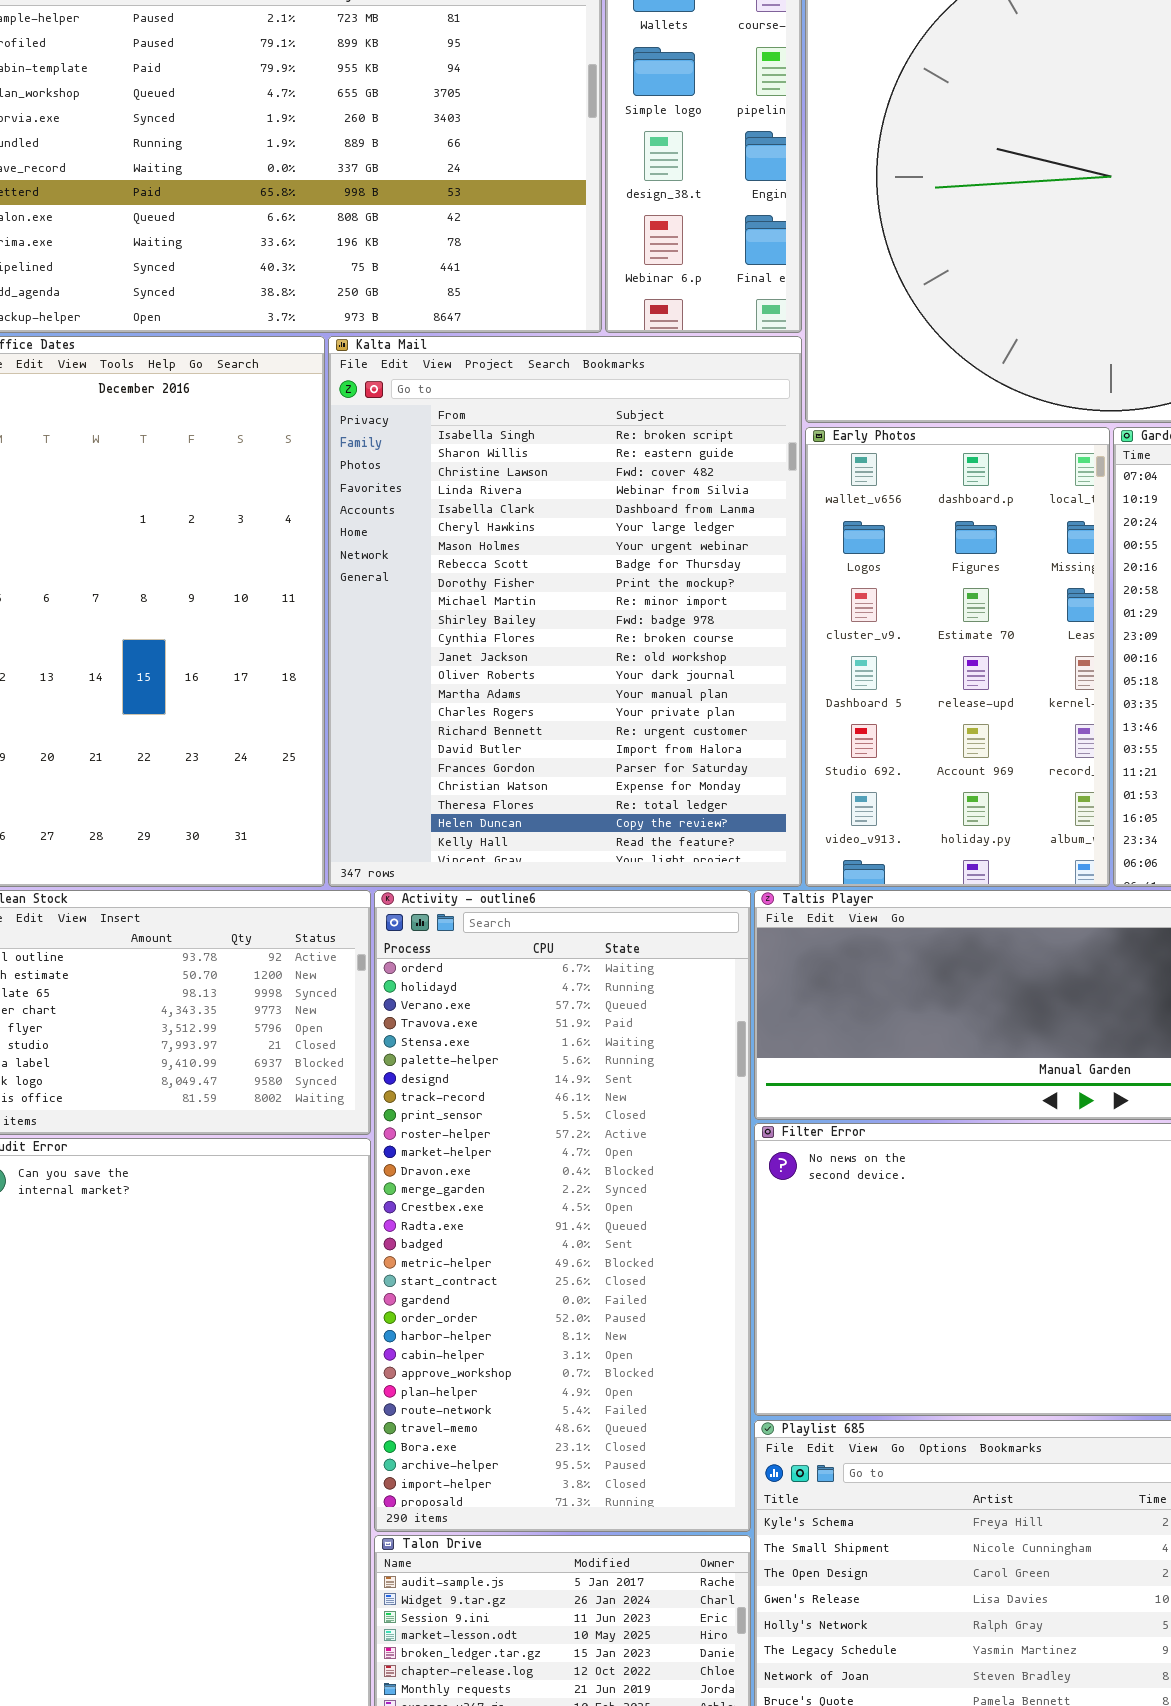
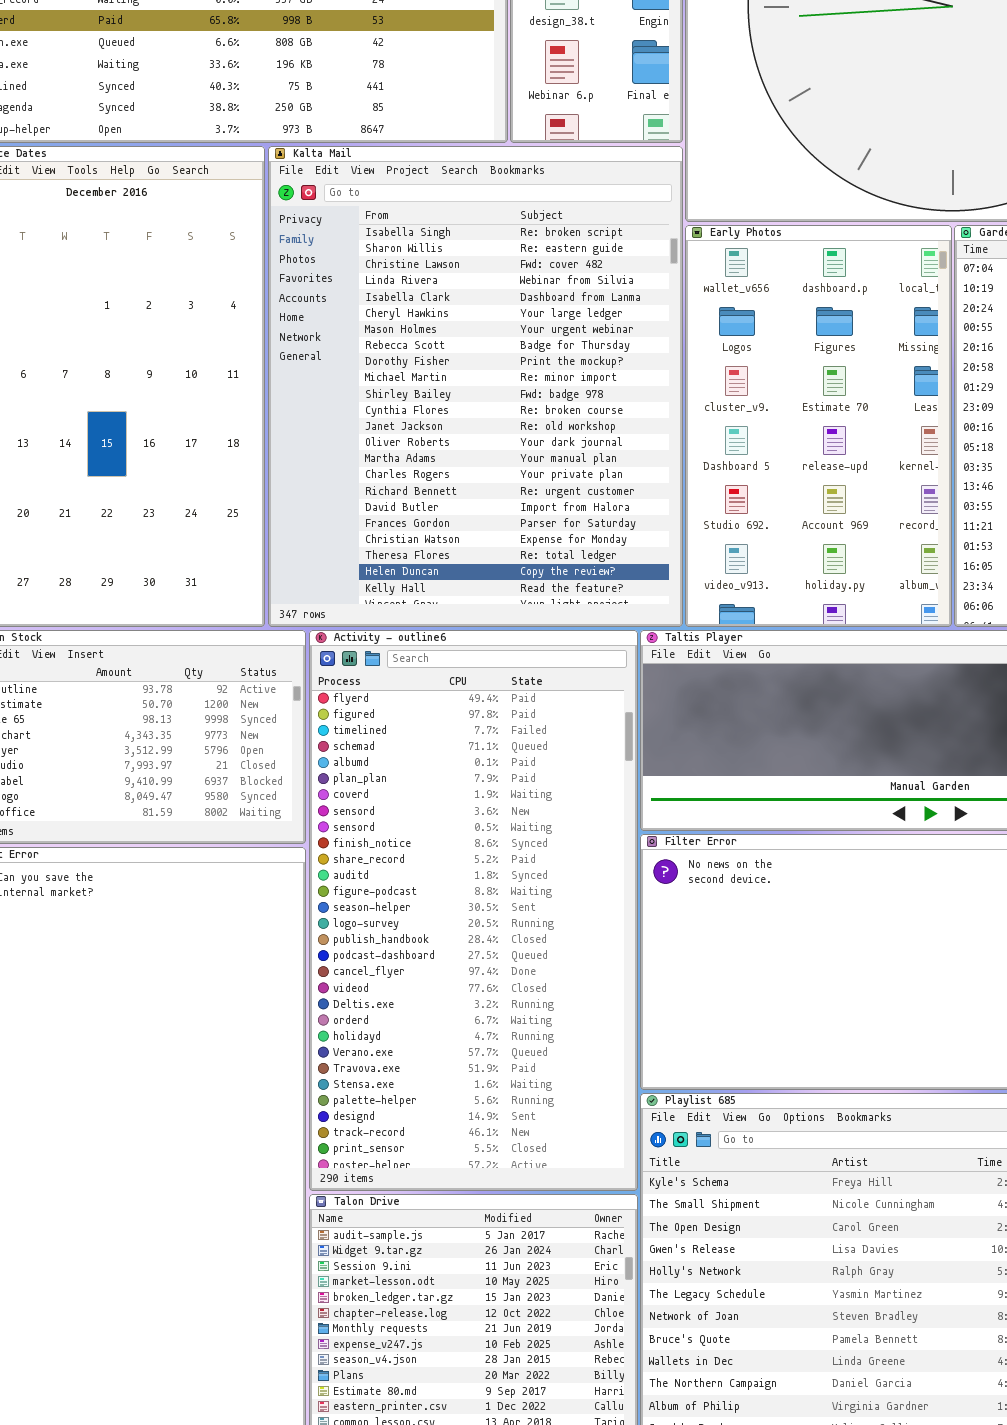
Activity - outline6: [374,890,751,1532] -> [309,630,638,1191], scrolled up 20 rows

